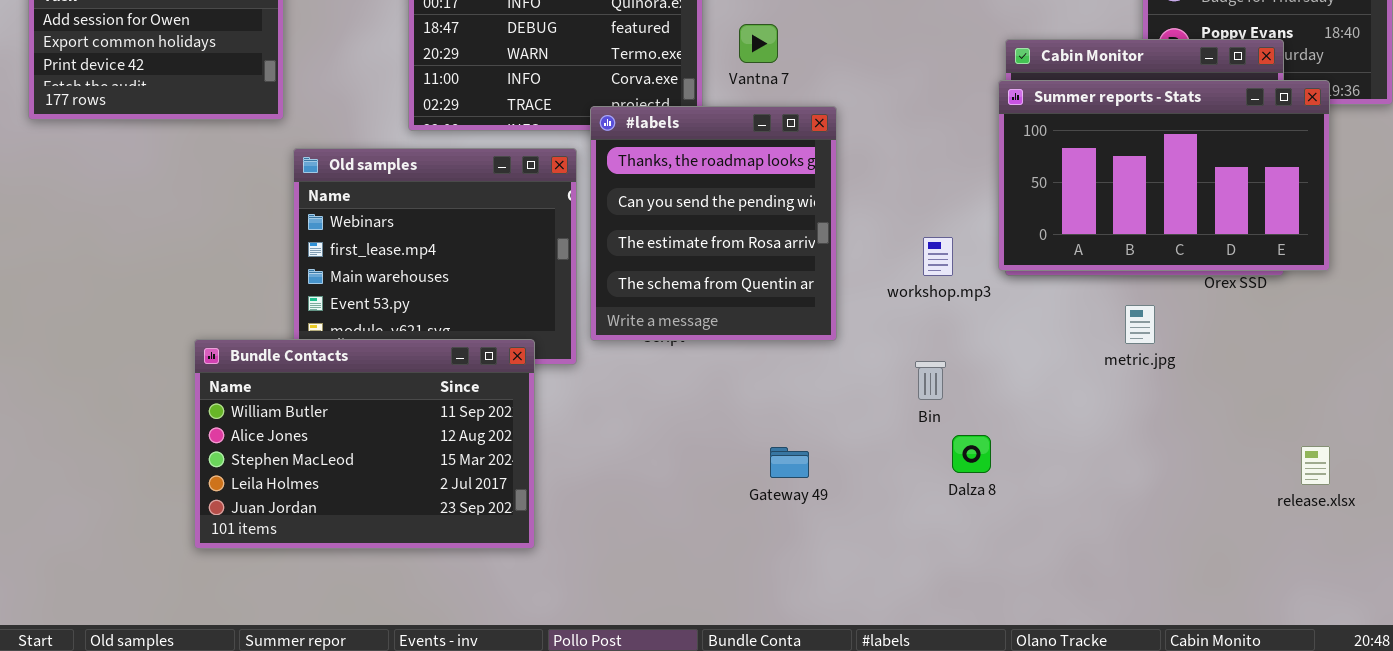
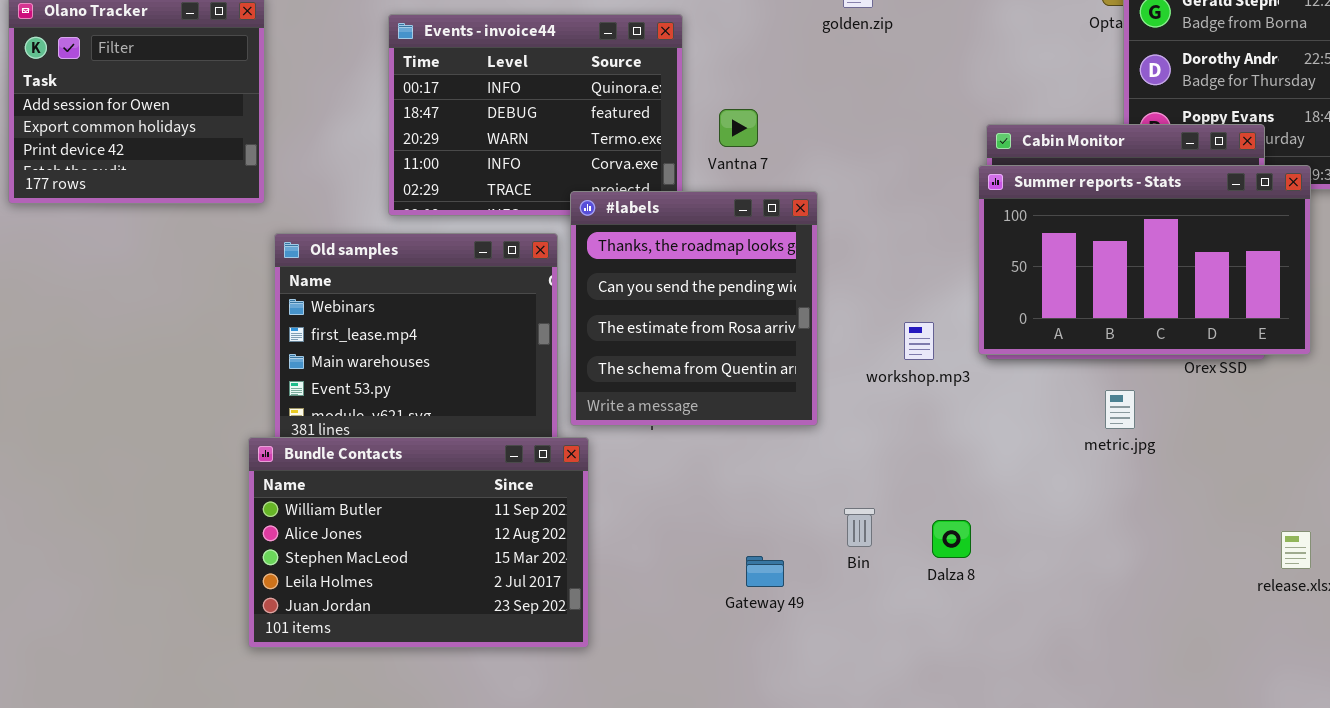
Bundle Contacts: [194,339,535,549] -> [248,437,589,648], moved
Bin: [915,361,946,400] -> [844,508,875,547], moved
Gateway 49: [770,447,809,478] -> [746,556,784,587], moved

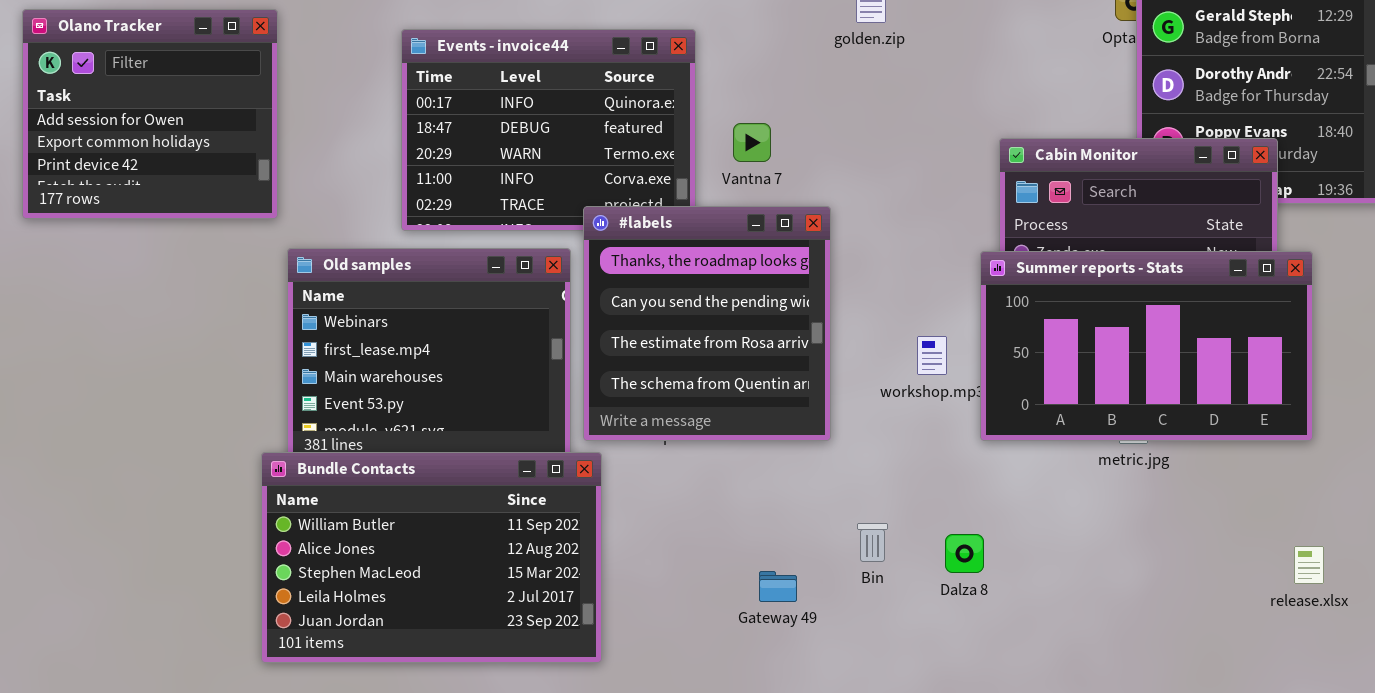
Summer reports - Stats: [978,165,1311,355] -> [980,251,1313,441], moved

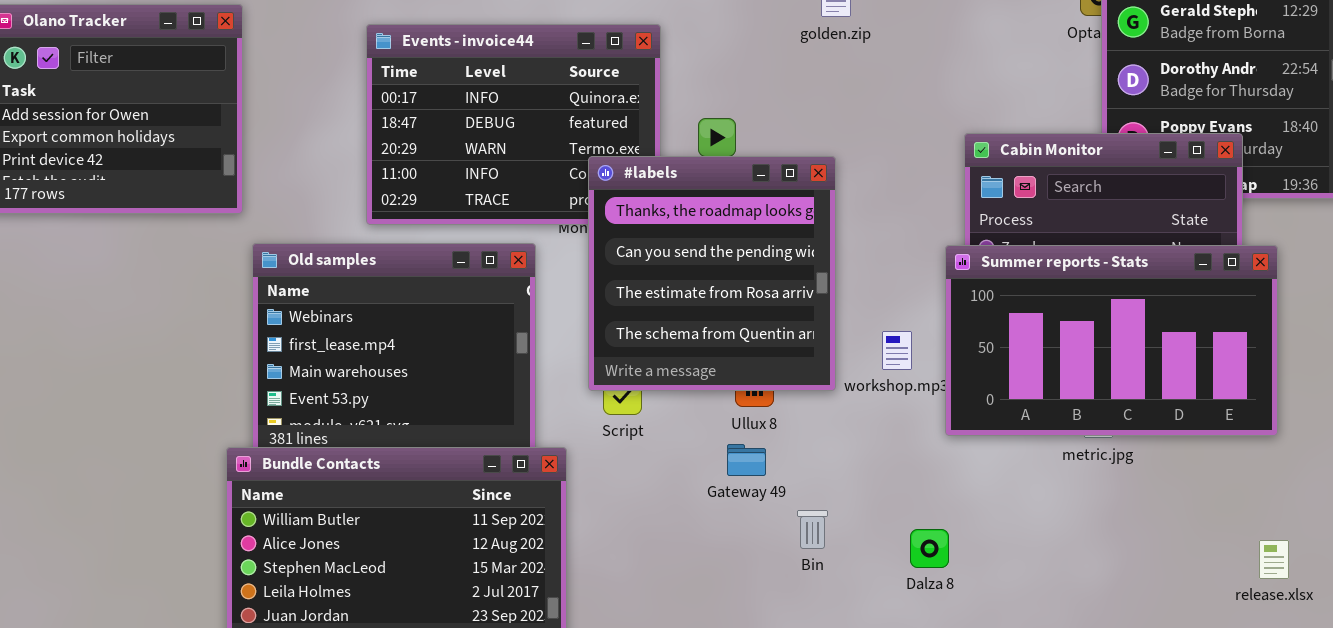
#labels: [583,206,831,441] -> [588,156,836,391], moved
Bin: [857,523,888,562] -> [797,510,828,549], moved
Gateway 49: [759,571,797,602] -> [727,444,766,476], moved

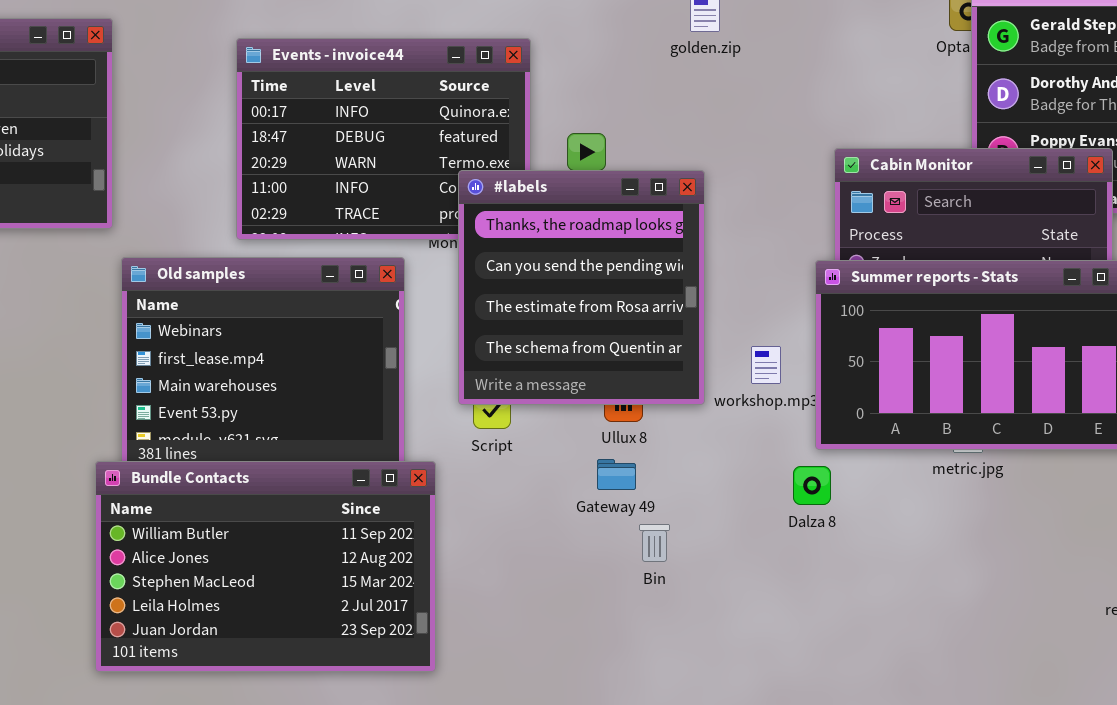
Bin: [797,510,828,549] -> [639,524,670,562], moved
Dalza 8: [910,529,949,568] -> [793,466,831,505], moved

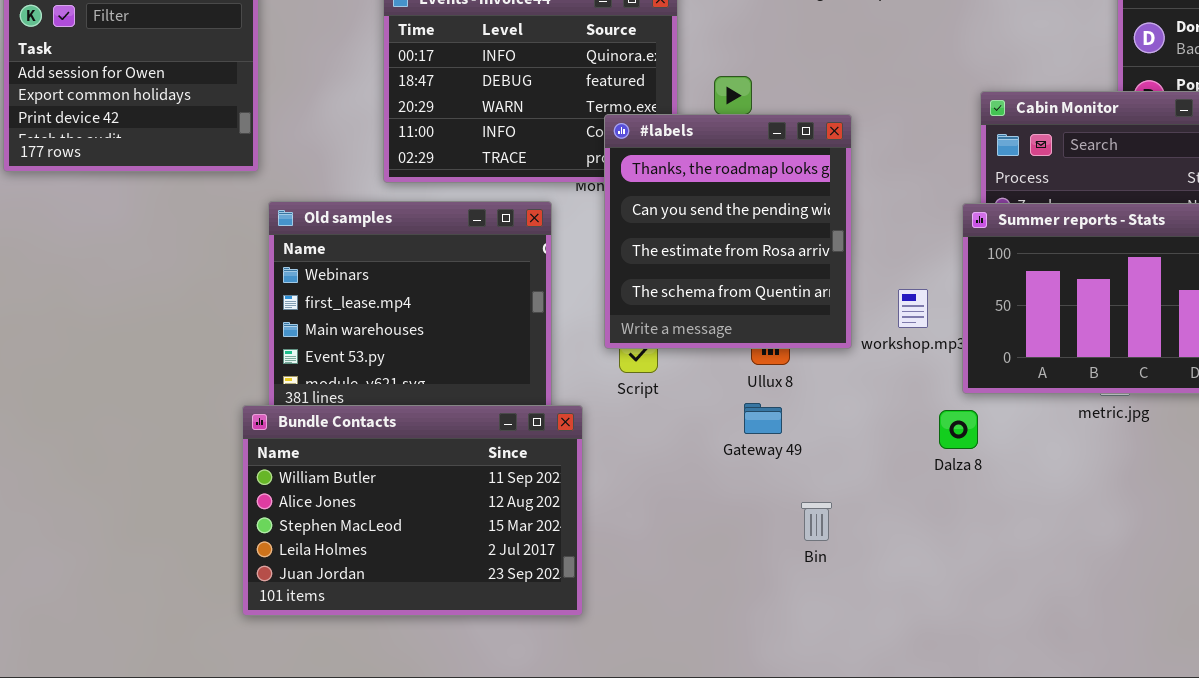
Bin: [639,524,670,562] -> [801,502,832,541], moved

